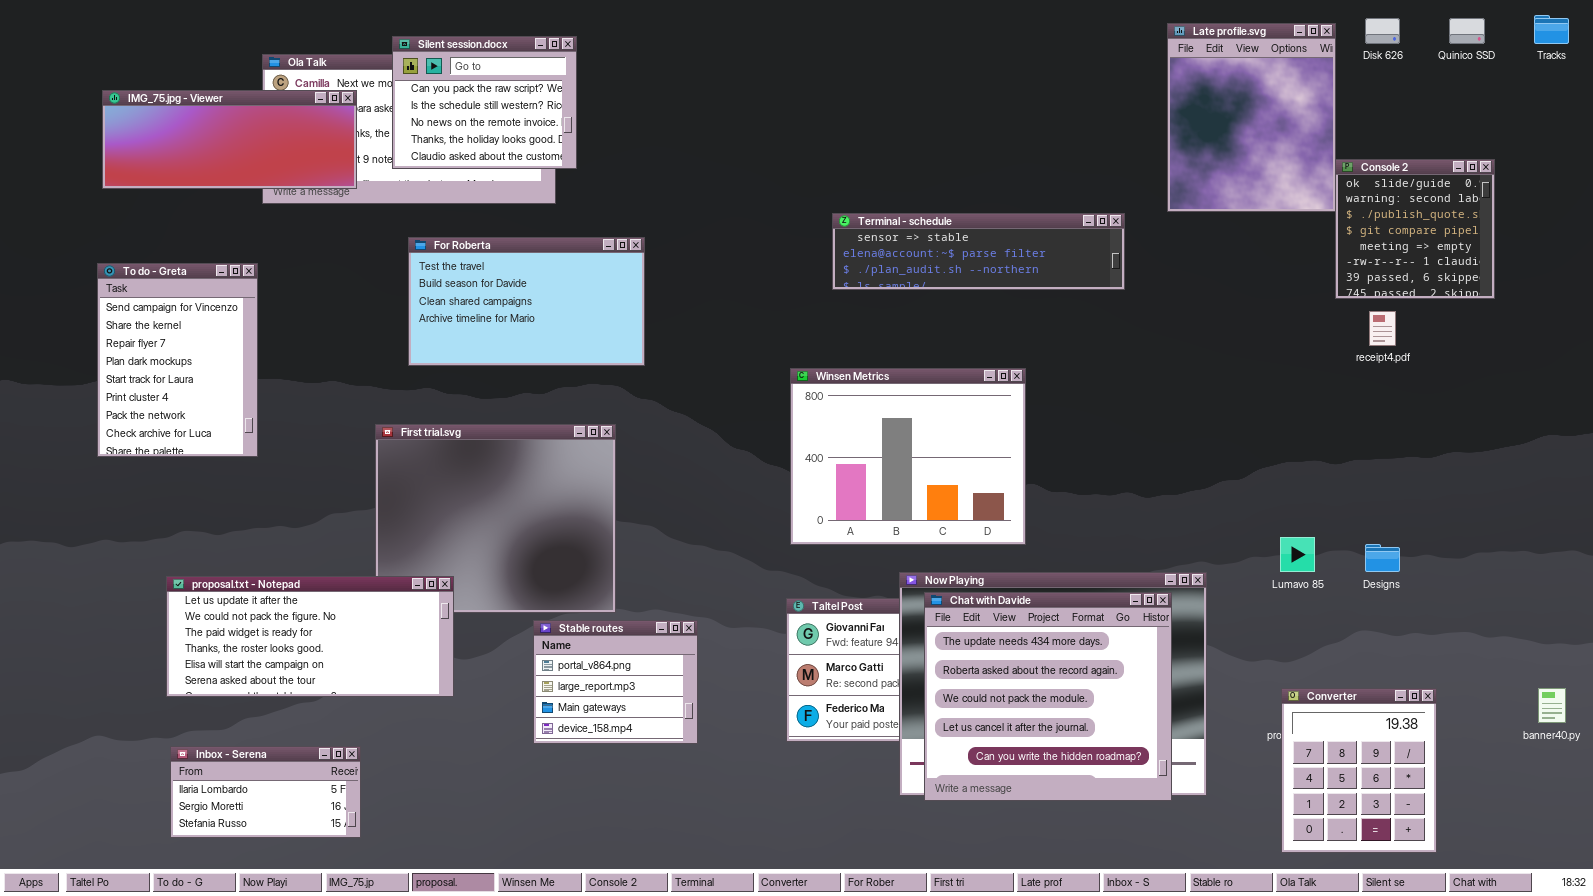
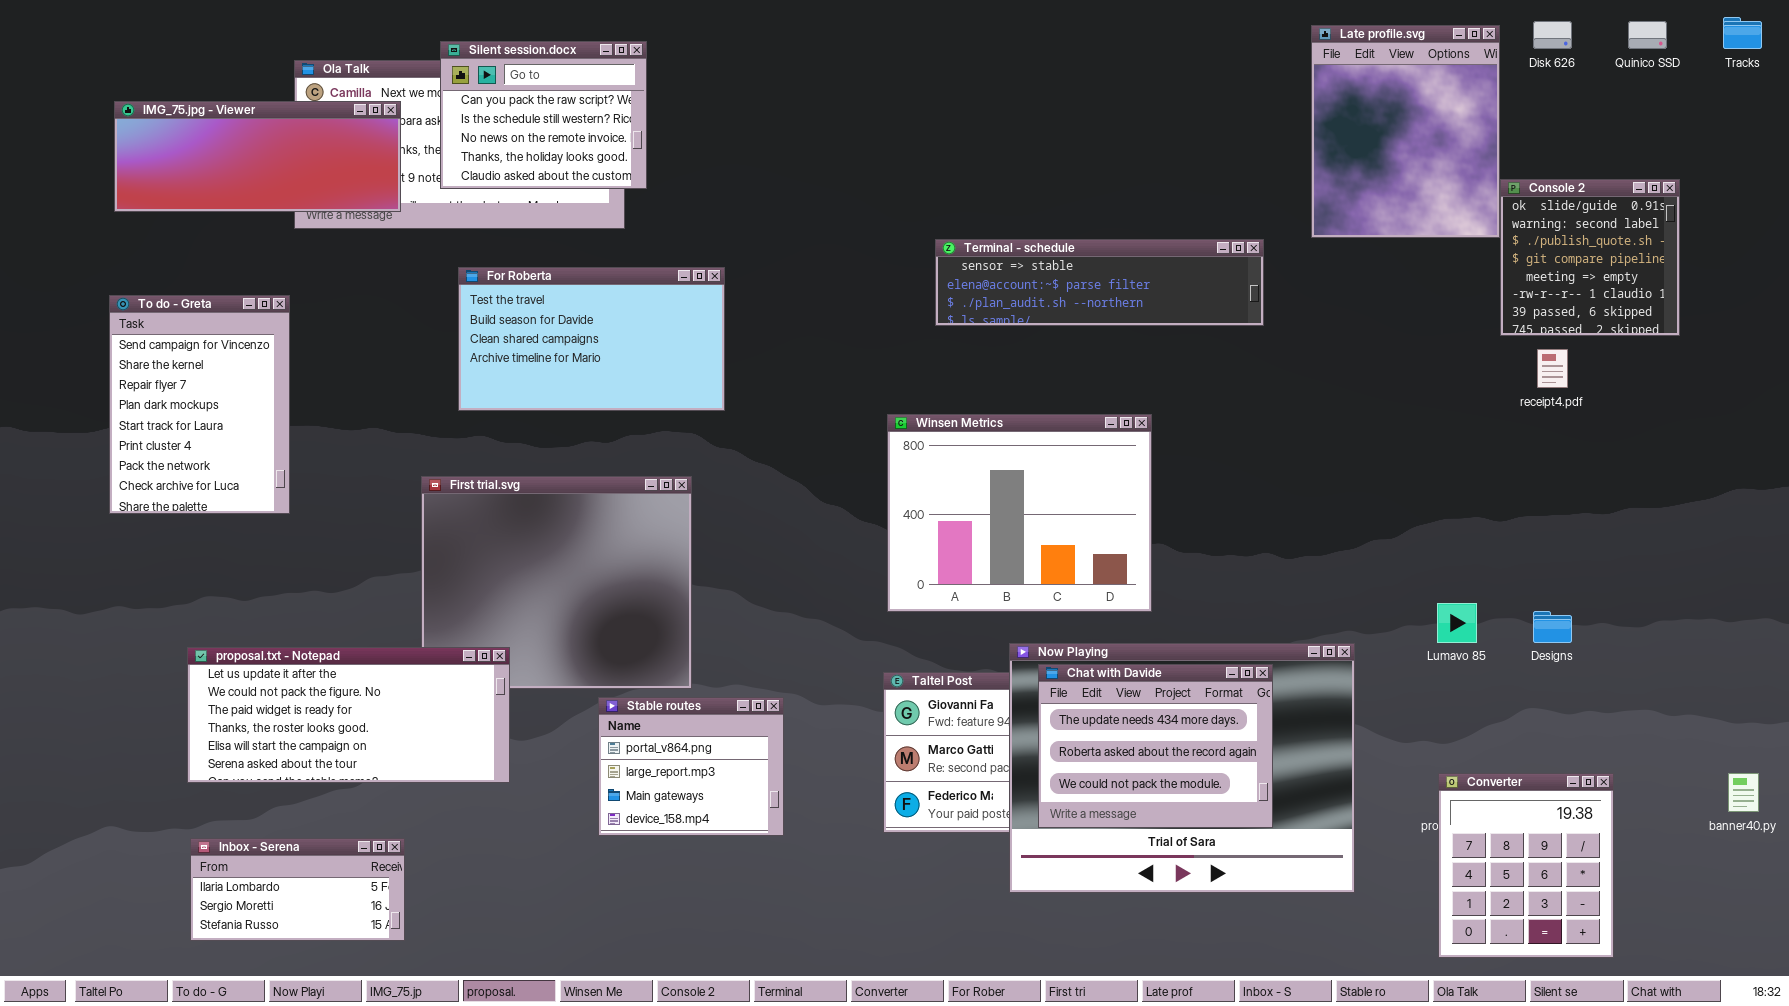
Chat with Davide: [924,592,1172,801] -> [1038,664,1273,828], resized

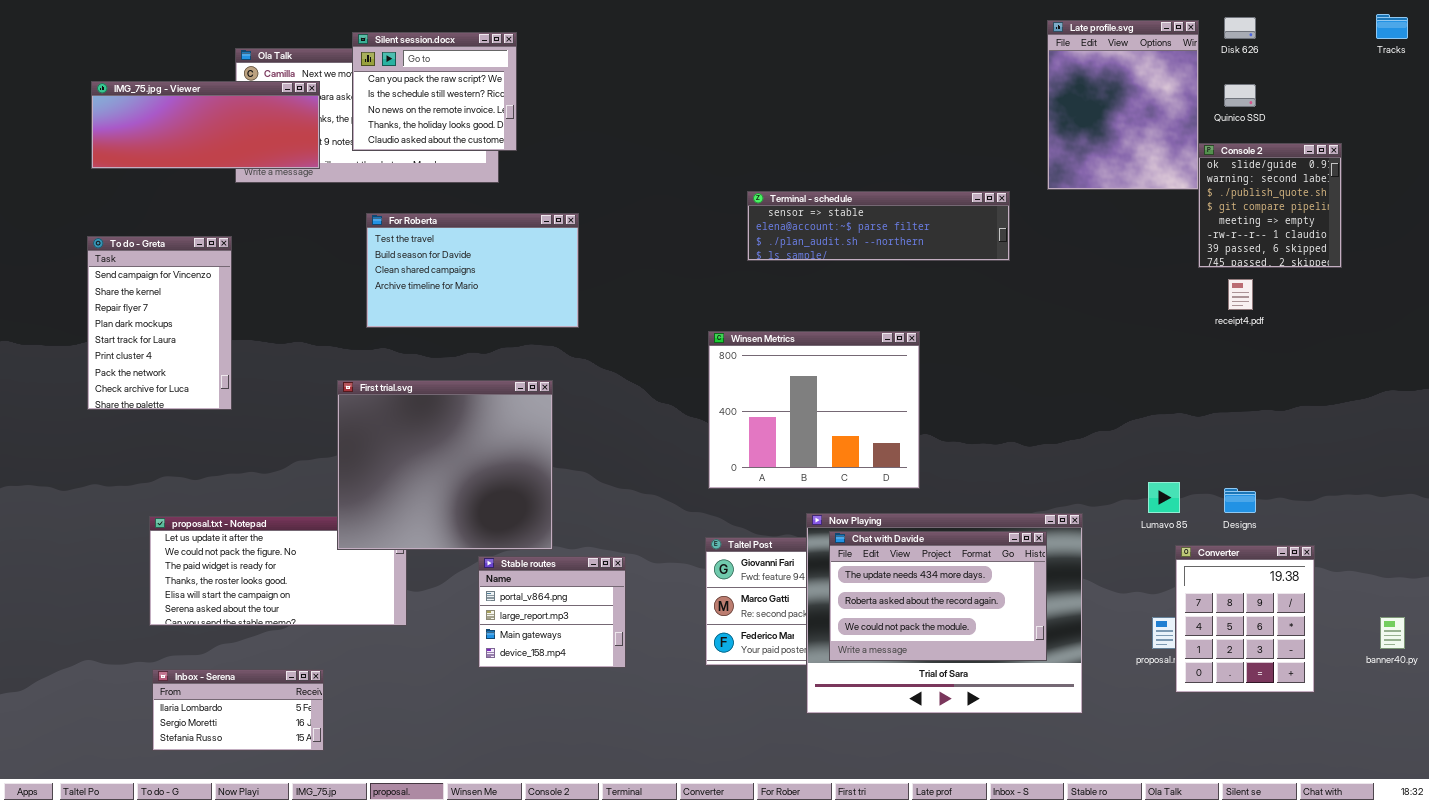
Quinico SSD: [1628,21,1667,49] -> [1224,84,1256,107], moved
First trial.svg: [421,476,692,689] -> [337,380,553,550], raised
Chat with Davide: [1038,664,1273,828] -> [829,531,1047,661], resized
Converter: [1438,773,1614,958] -> [1175,545,1315,693], moved

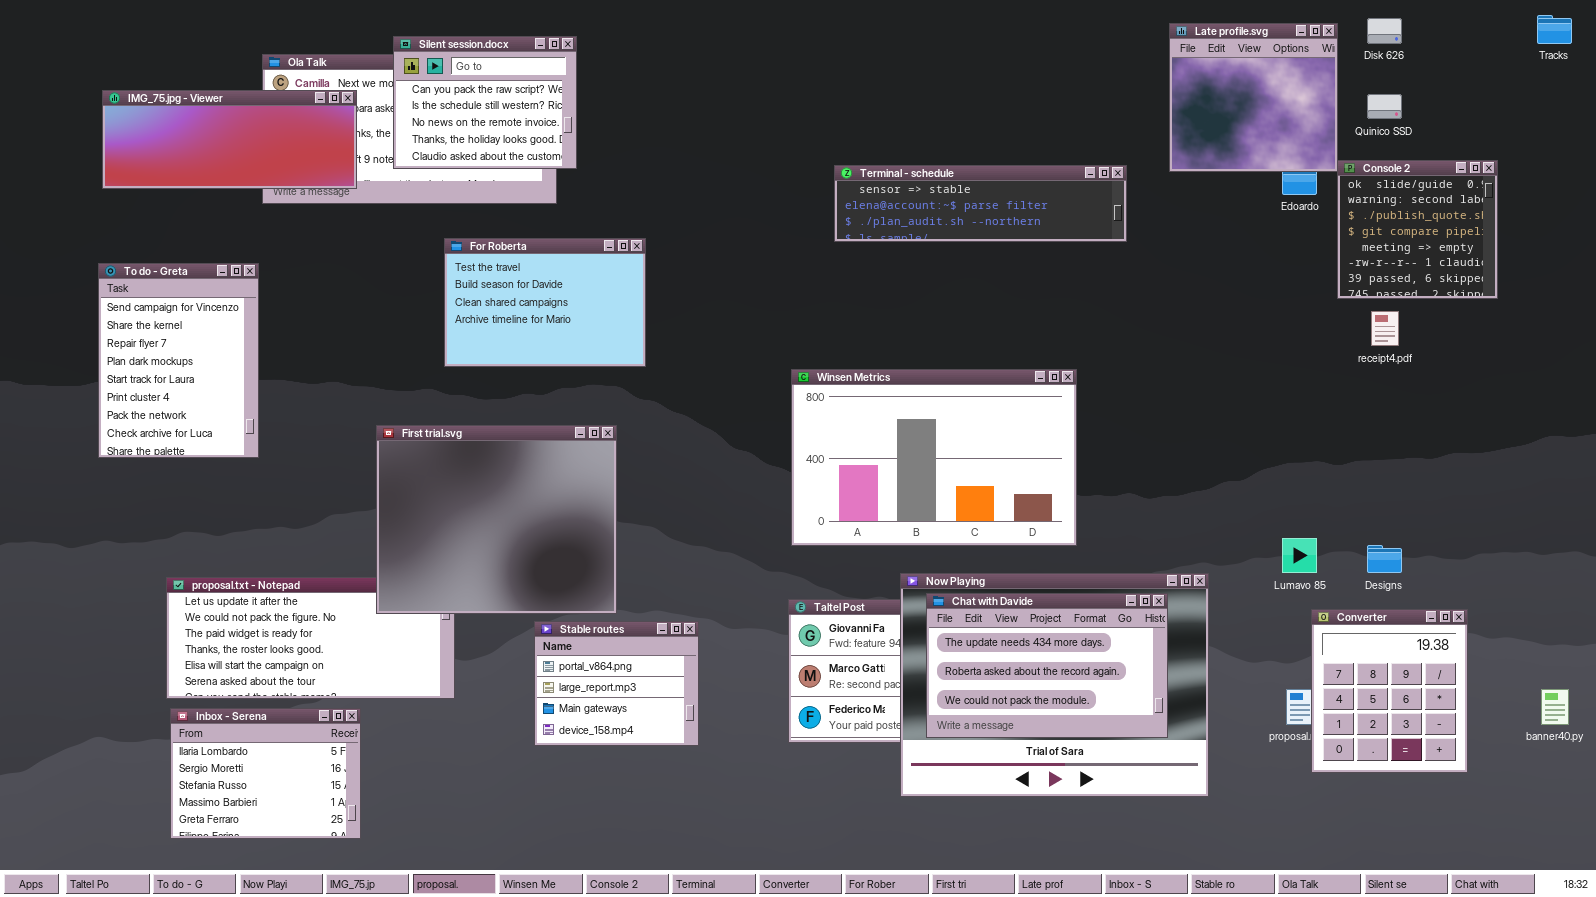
Late profile.svg: [1047,20,1199,190] -> [1169,23,1338,172], resized
Terminal - schedule: [747,191,1010,261] -> [834,165,1127,242], moved
For Roberta: [366,213,579,328] -> [444,238,646,367], resized
Winsen Metrics: [708,331,920,489] -> [791,369,1077,546], resized
Inbox - Serena: [152,669,324,751] -> [170,708,361,839], resized

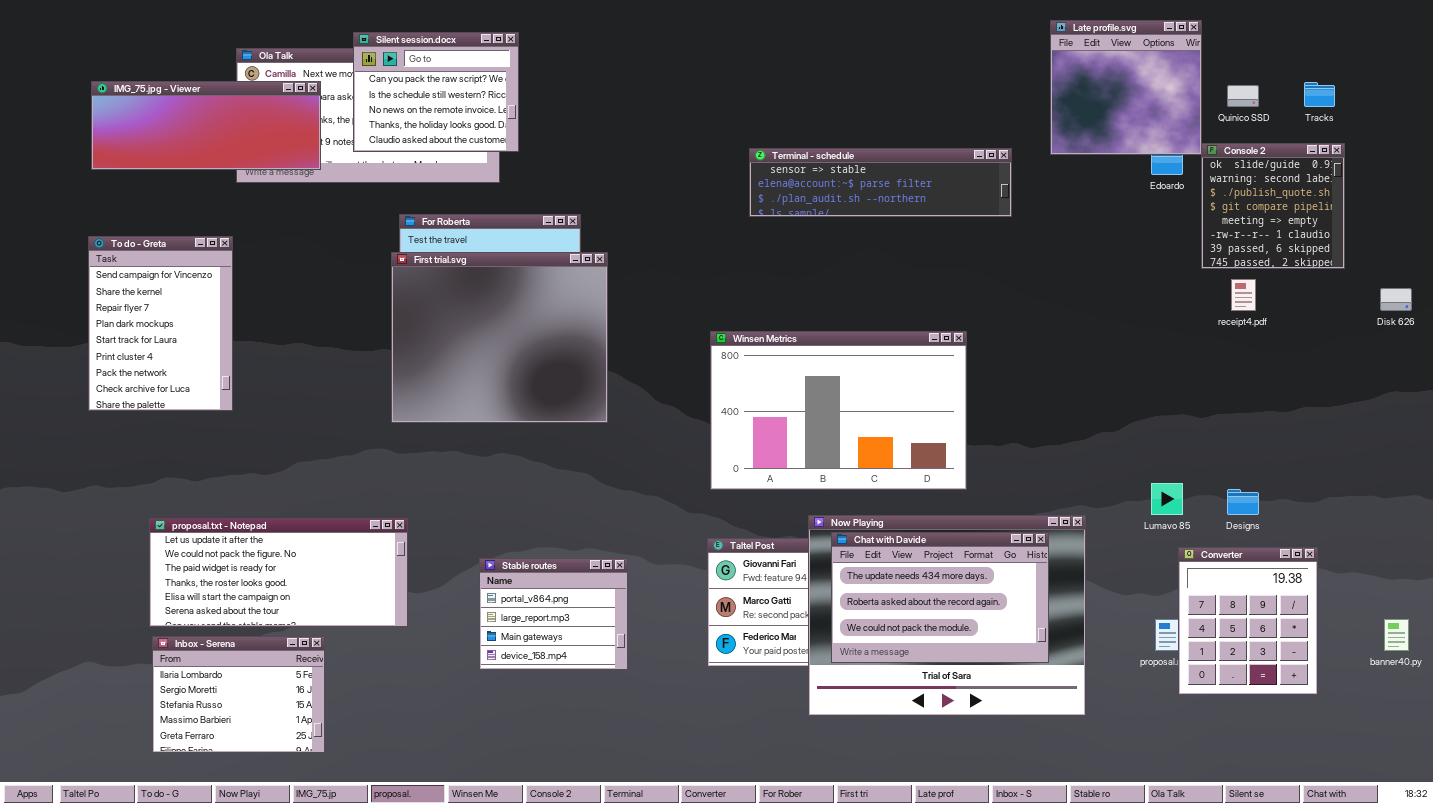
Tracks: [1537,15,1572,44] -> [1304,82,1335,107], moved
Disk 626: [1367,18,1402,44] -> [1380,288,1412,311], moved
First trial.svg: [376,425,617,614] -> [391,252,608,423], moved

